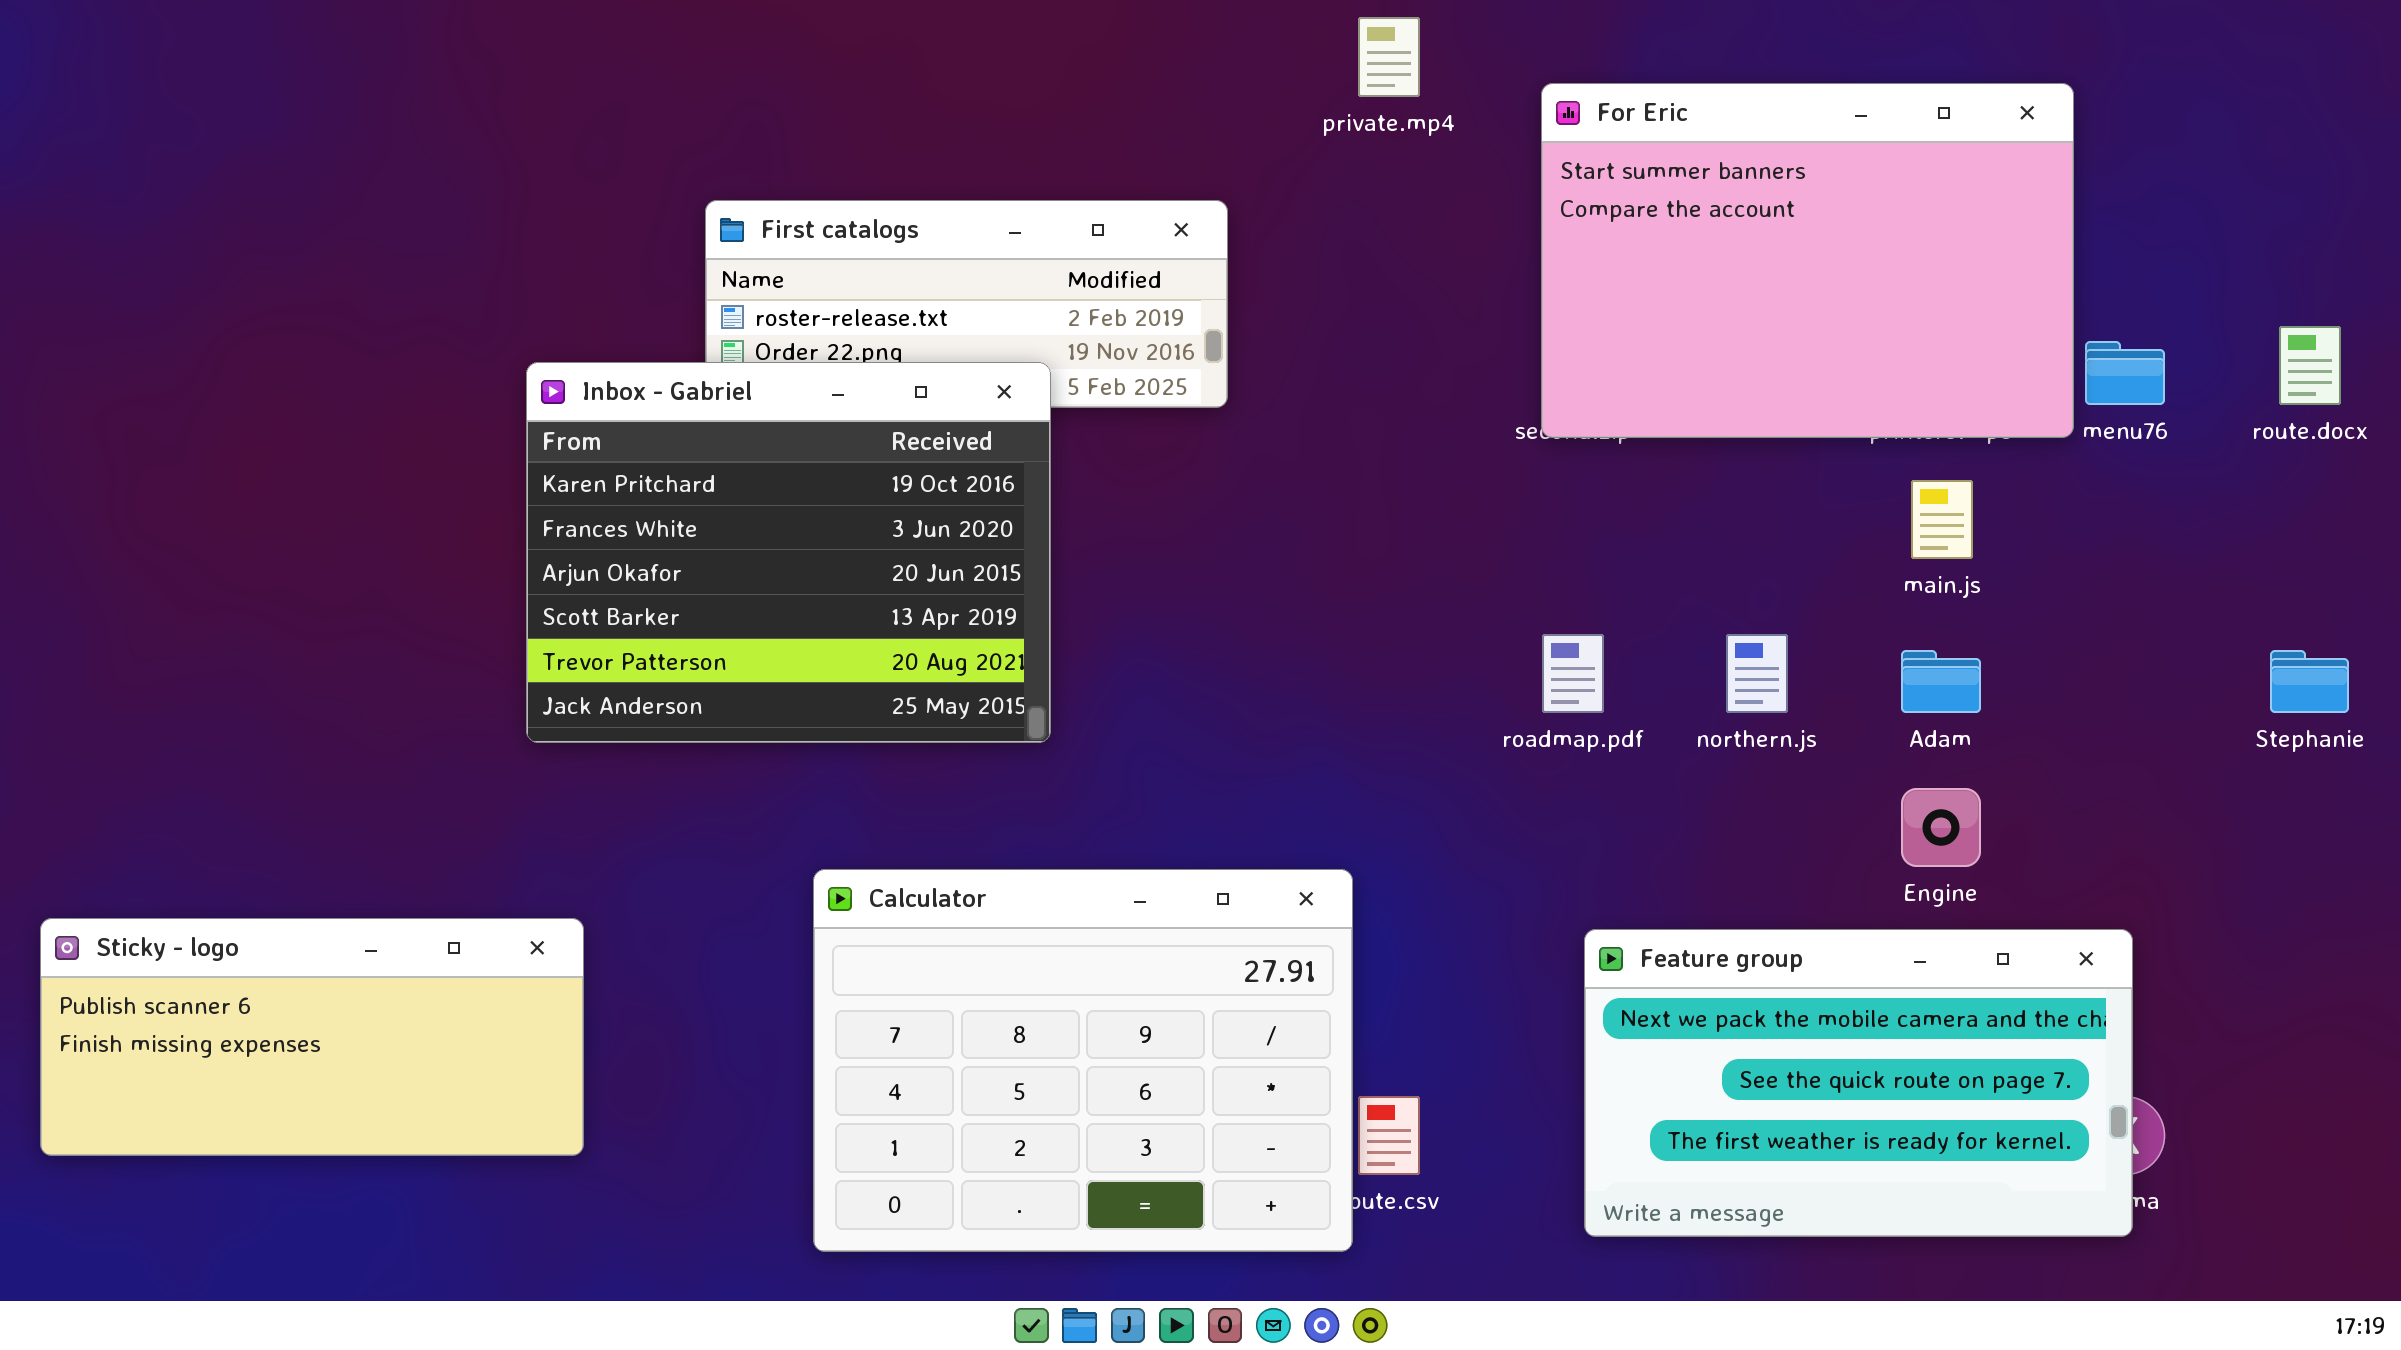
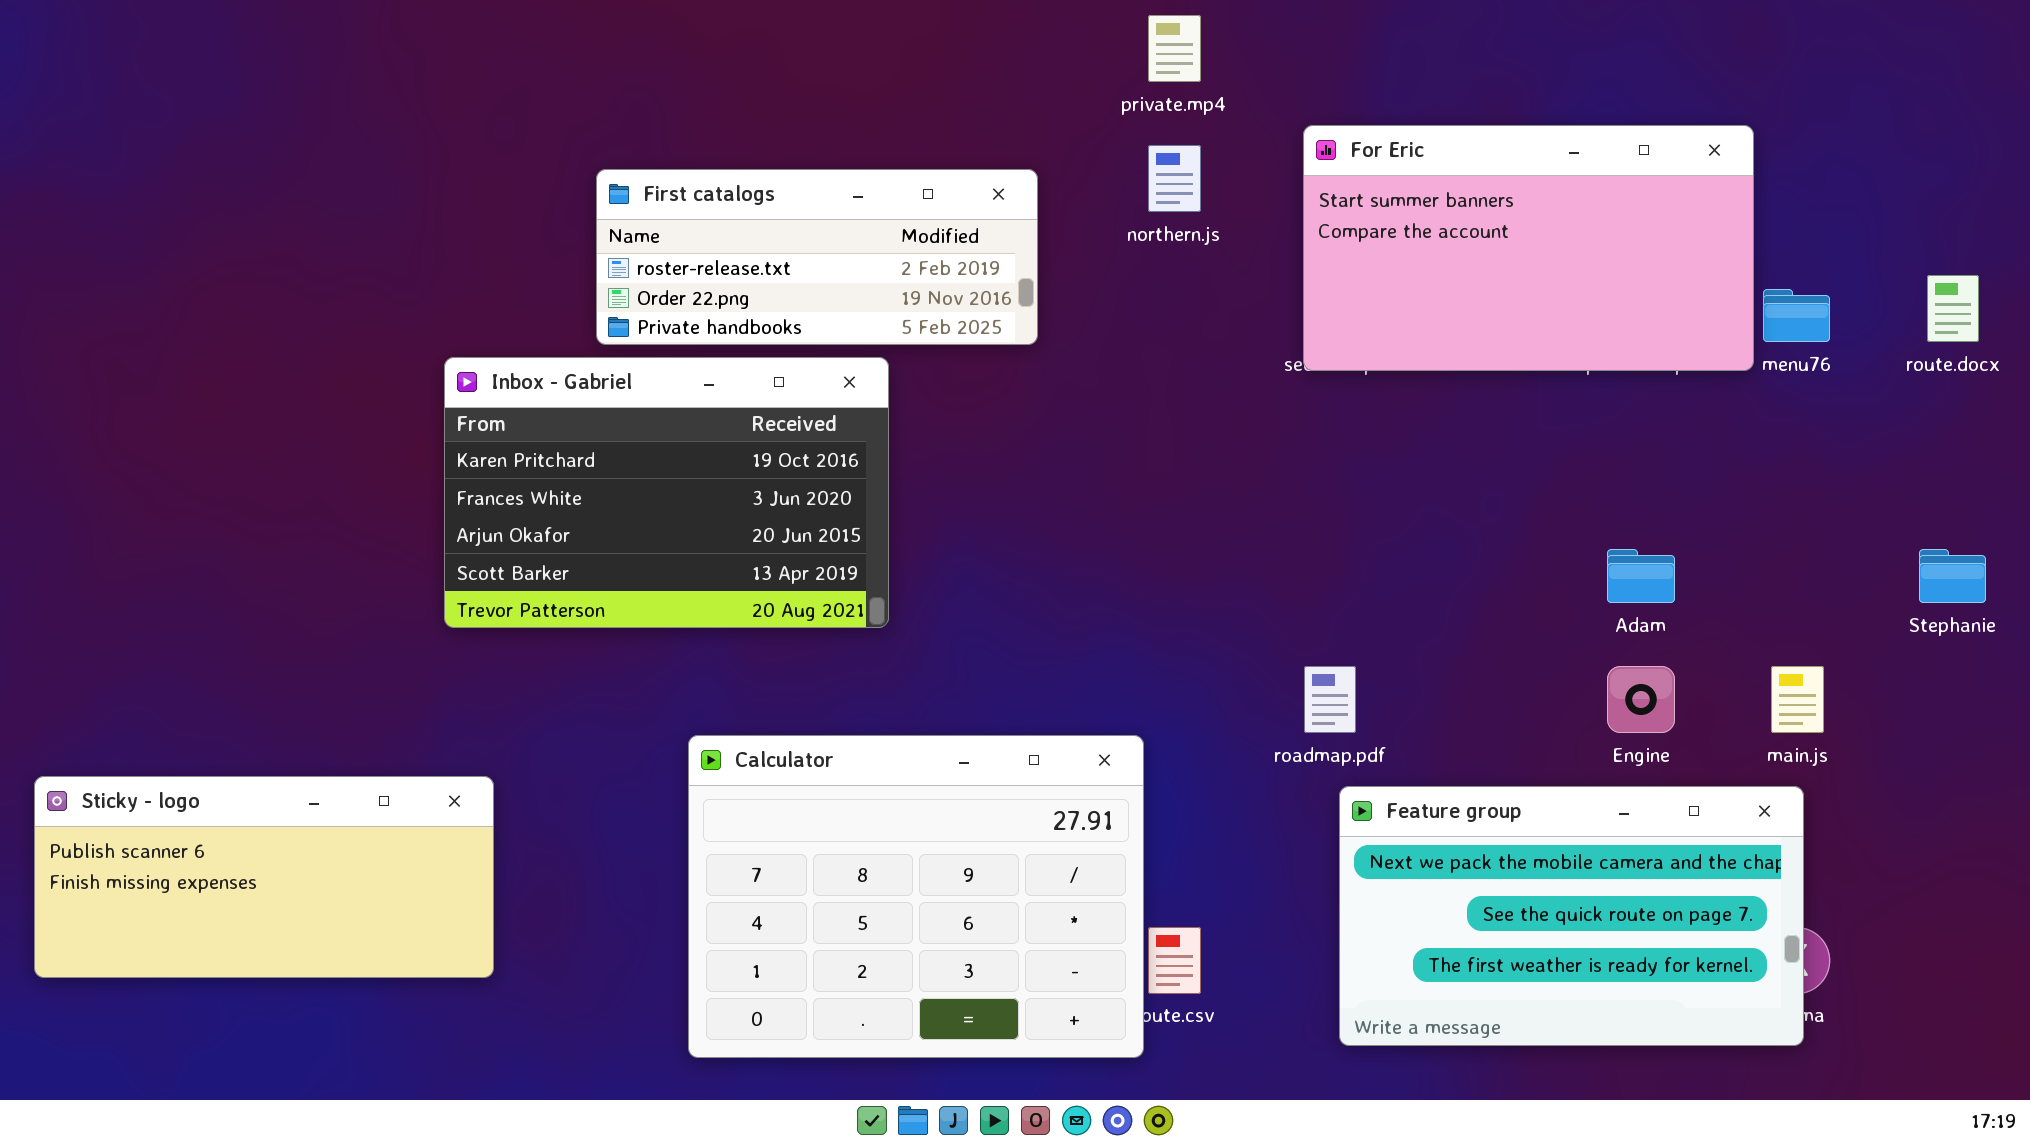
For Eric: [1541,83,2074,438] -> [1303,125,1754,371], resized
Inbox - Gabriel: [526,362,1051,743] -> [444,357,889,628], resized
main.js: [1911,480,1973,559] -> [1771,666,1824,733], moved
roadmap.pdf: [1542,634,1604,713] -> [1304,666,1356,733], moved
northern.js: [1726,634,1788,713] -> [1148,145,1201,212], moved

